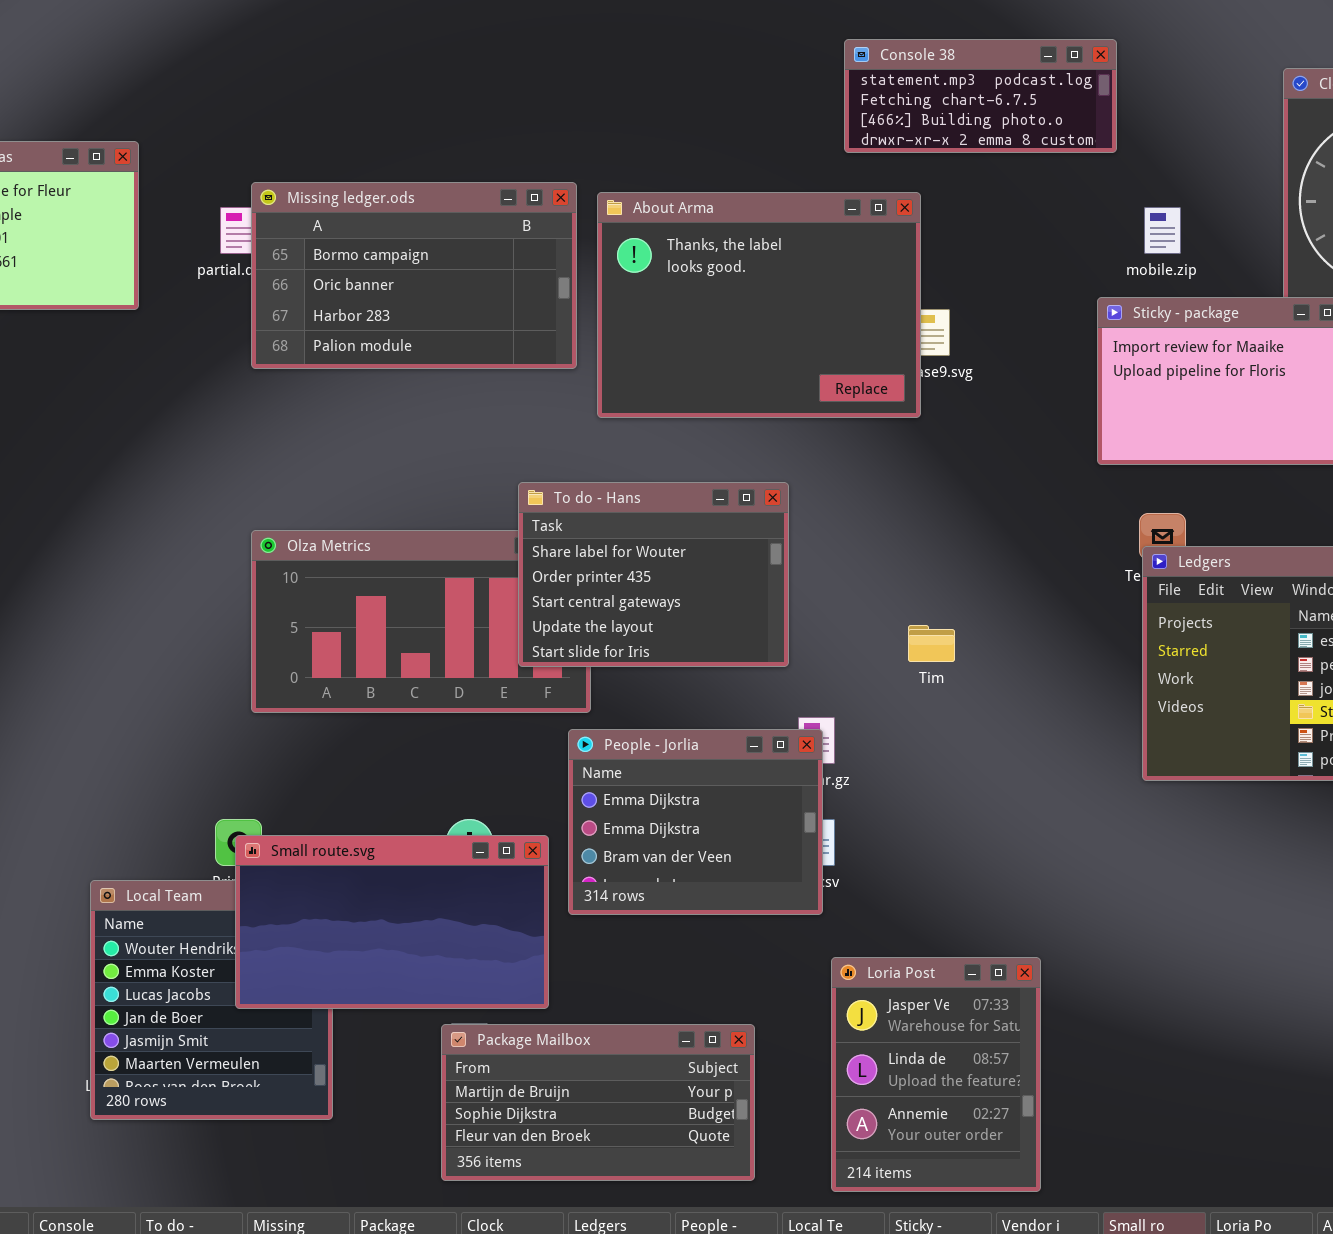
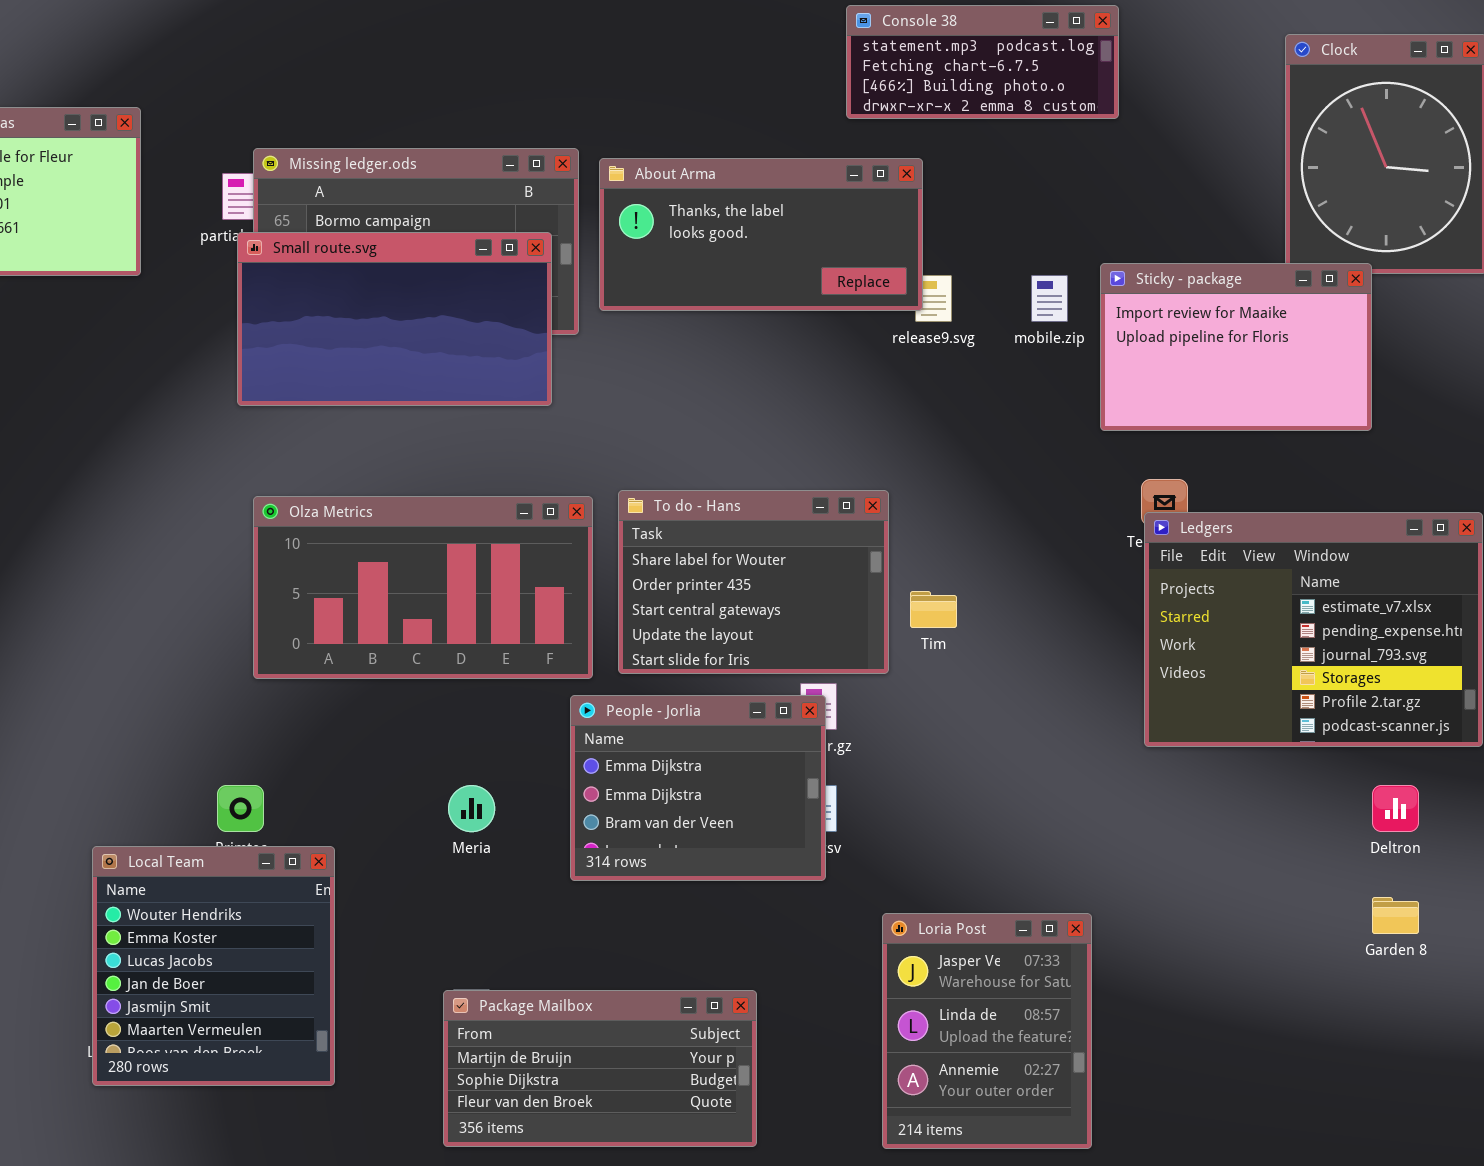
About Arma: [597,192,921,418] -> [599,158,923,311], resized
mobile.zip: [1144,207,1181,254] -> [1031,275,1068,322], moved
To do - Hans: [518,482,789,667] -> [618,490,889,674], moved
Small route.svg: [235,835,549,1009] -> [237,232,552,406], moved
Loria Post: [831,957,1041,1192] -> [882,913,1092,1149], moved

